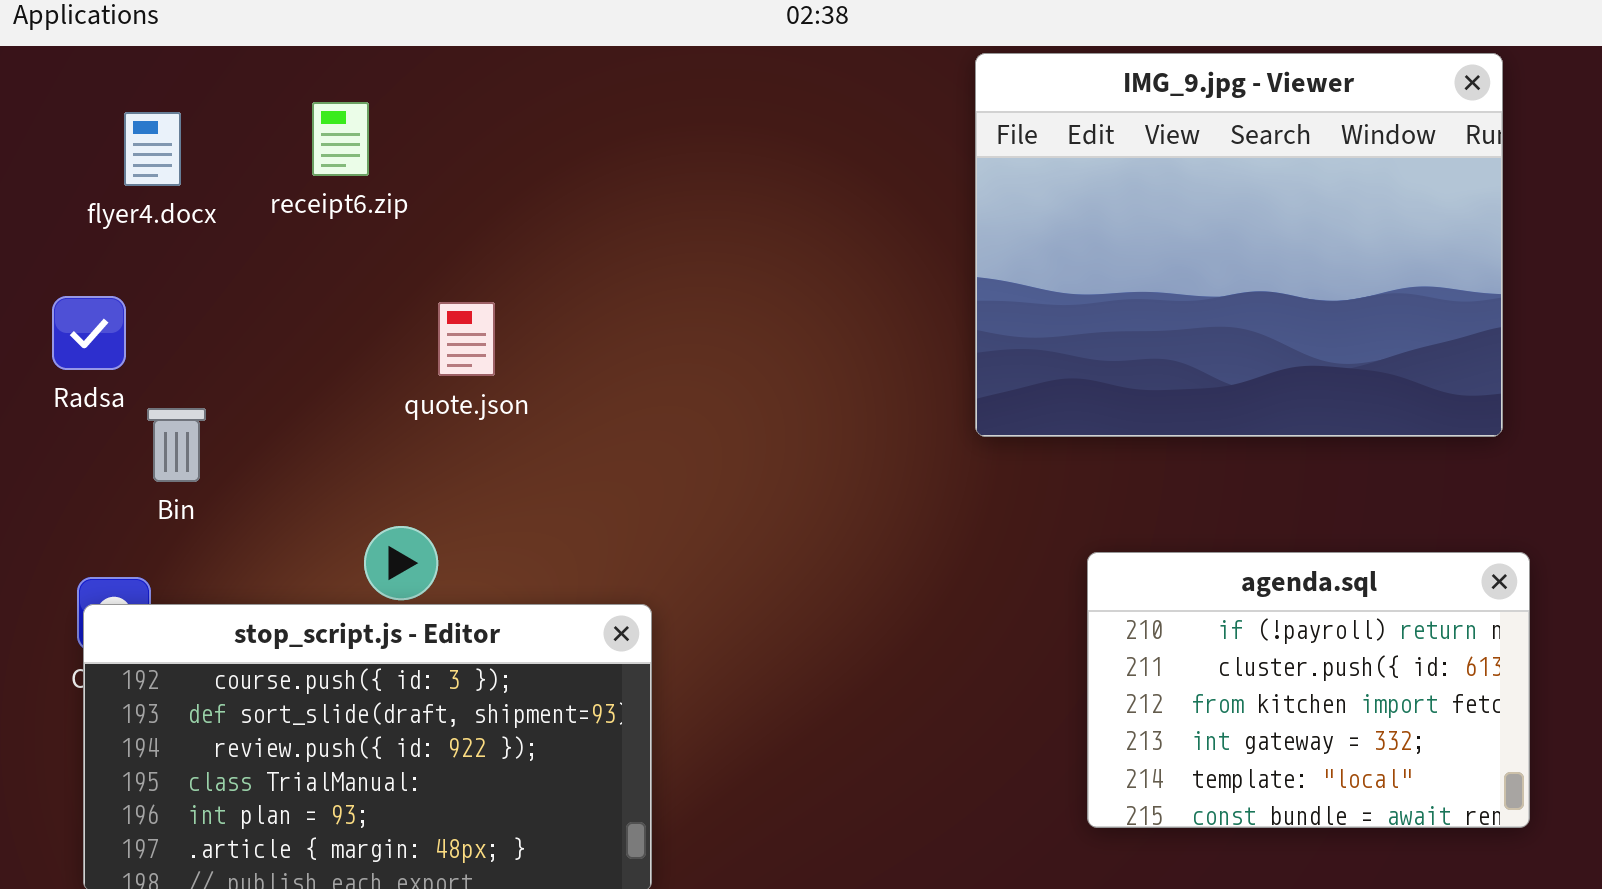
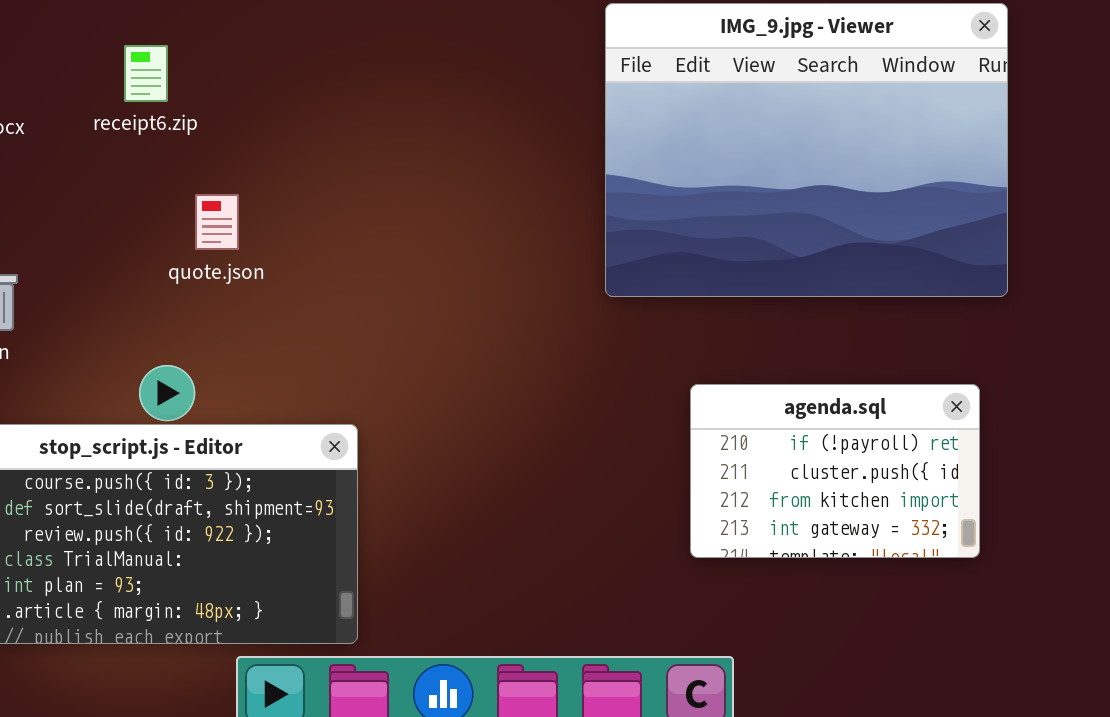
receipt6.zip: [312,102,369,176] -> [124,45,168,102], moved
agenda.sql: [1087,552,1530,828] -> [690,384,980,558], resized

